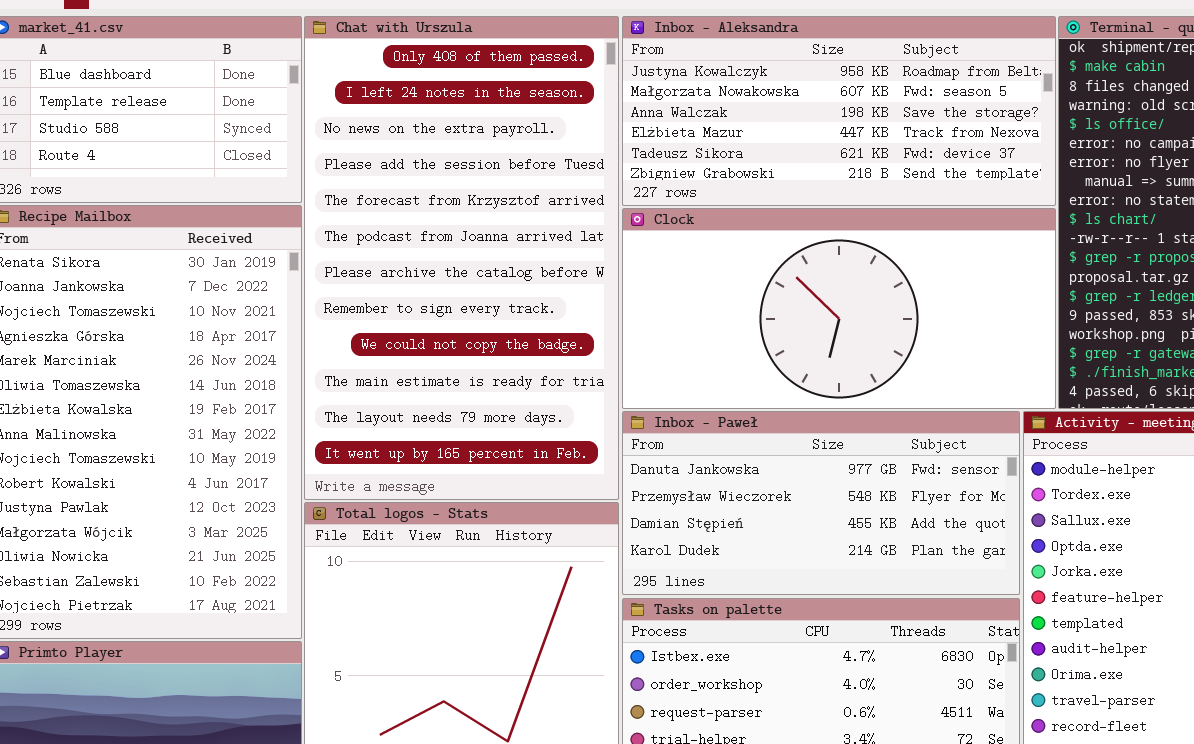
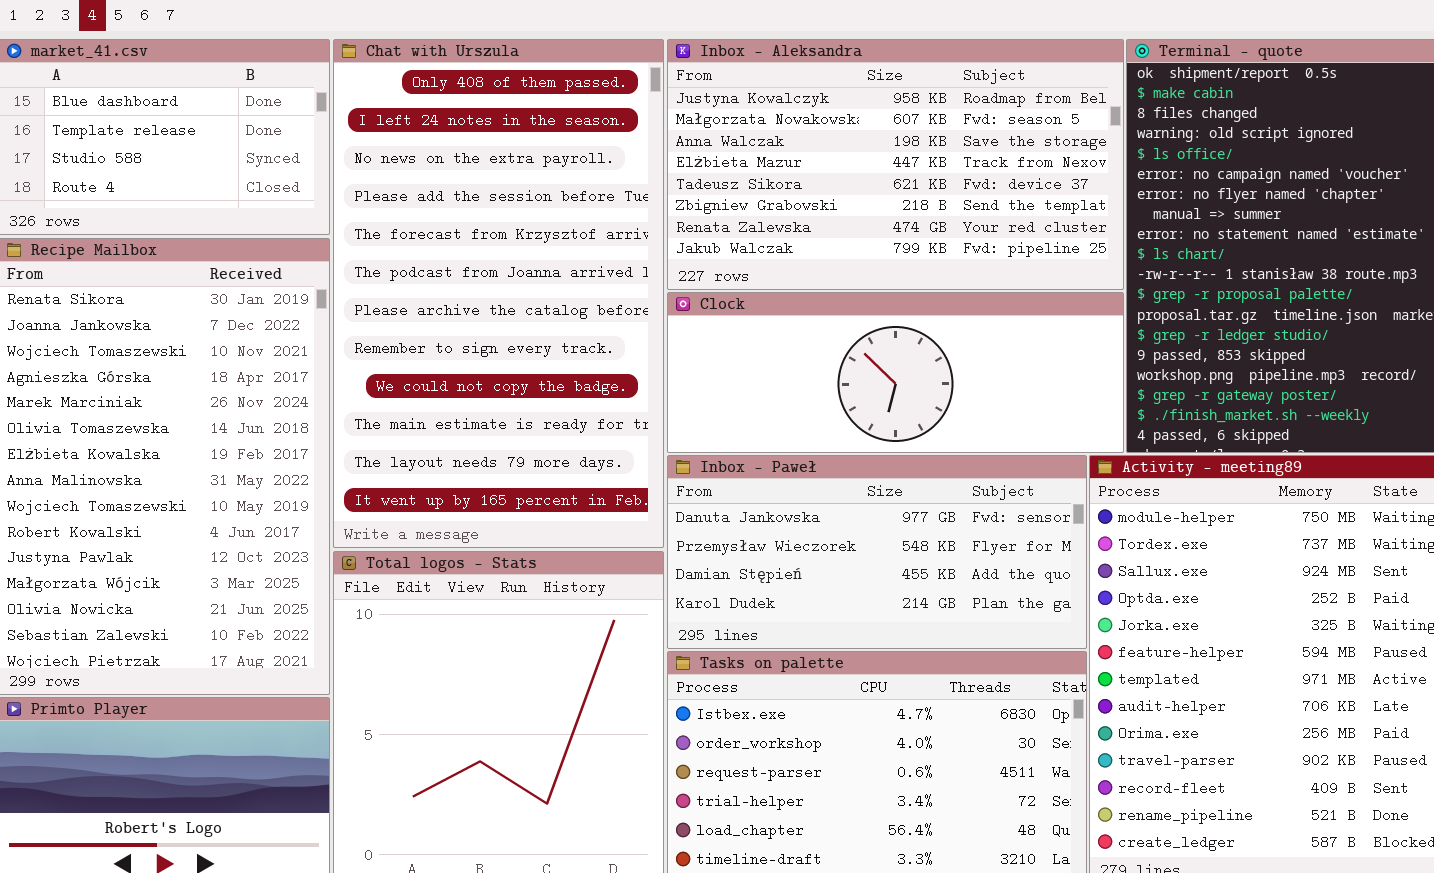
Inbox - Aleksandra: [622,16,1056,206] -> [667,39,1124,290], resized
Clock: [622,208,1056,409] -> [667,292,1124,453], resized

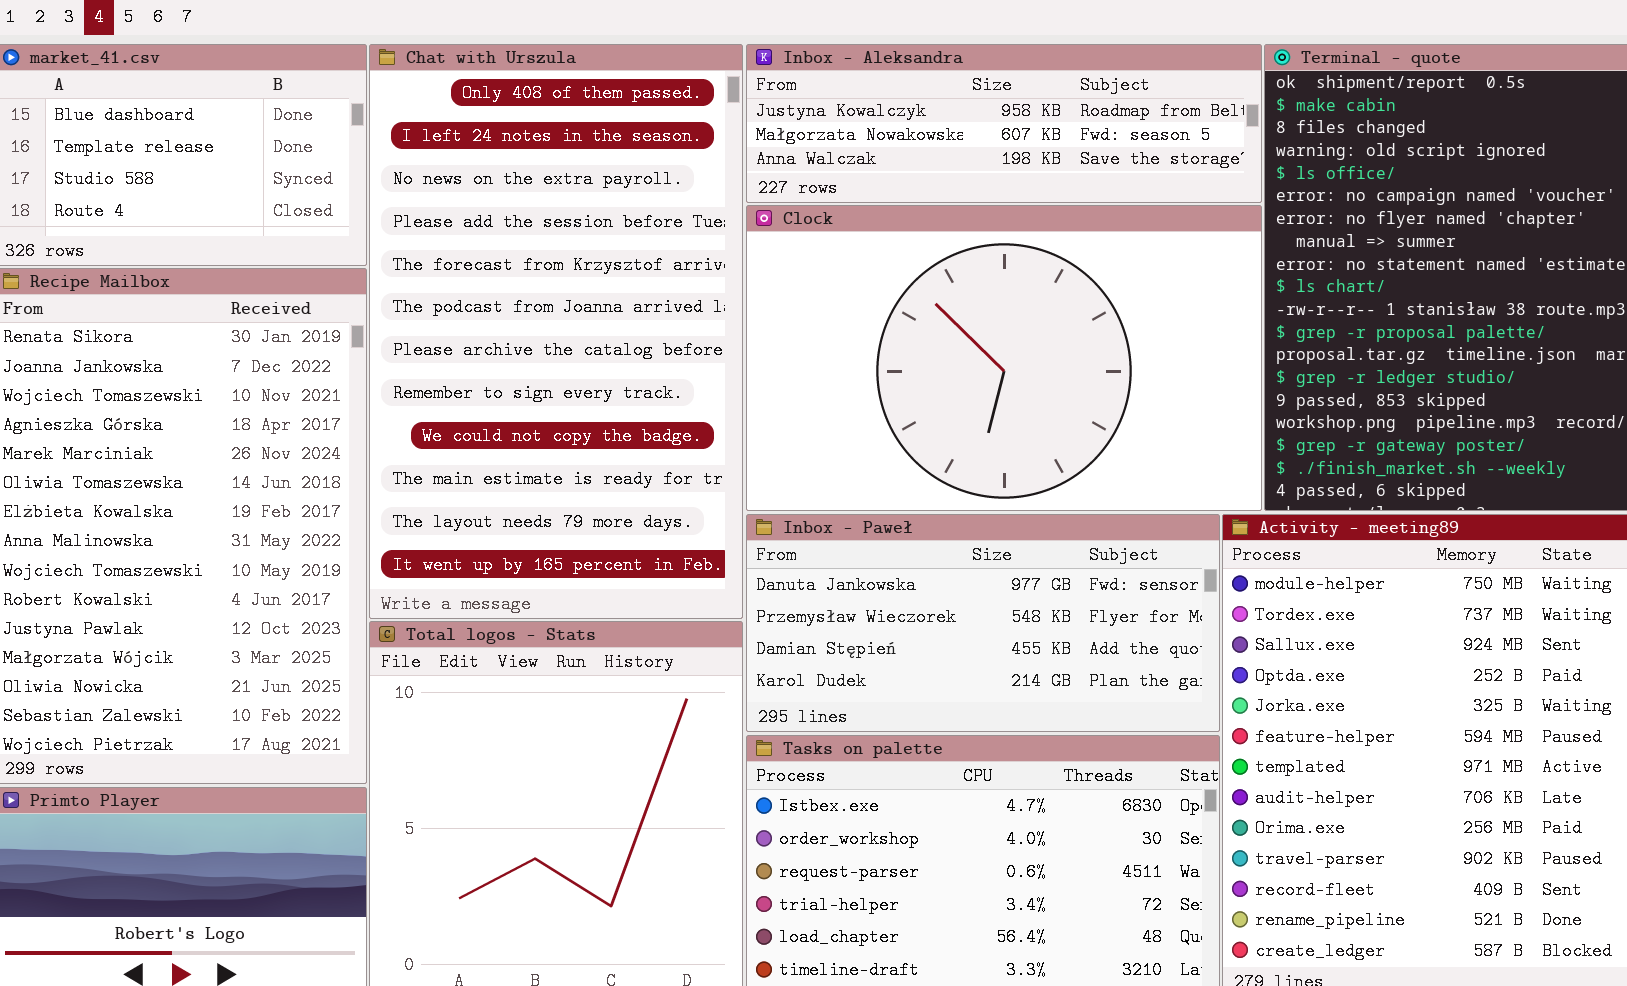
Inbox - Aleksandra: [667,39,1124,290] -> [746,44,1262,203], resized
Clock: [667,292,1124,453] -> [746,205,1262,511], resized

